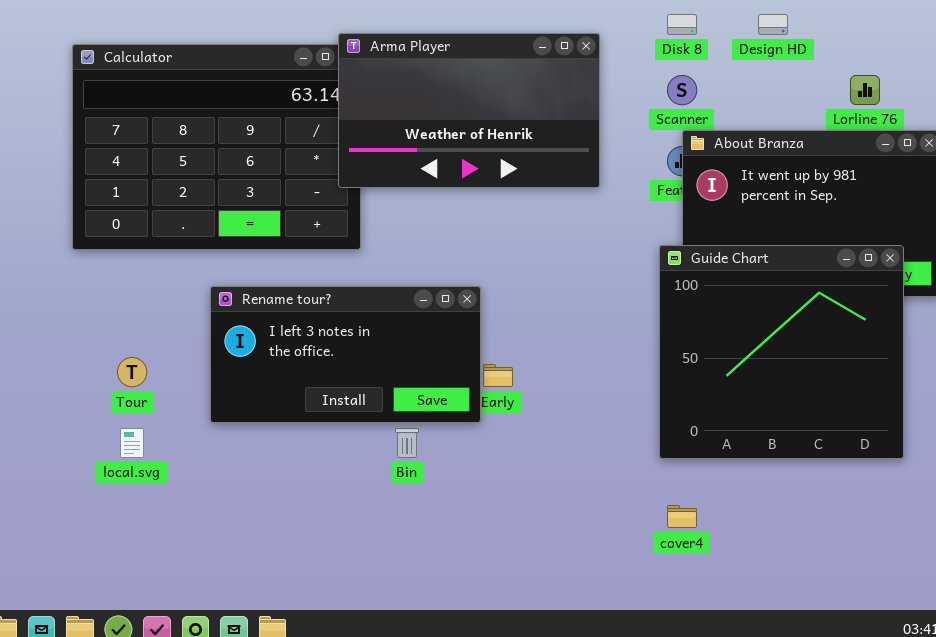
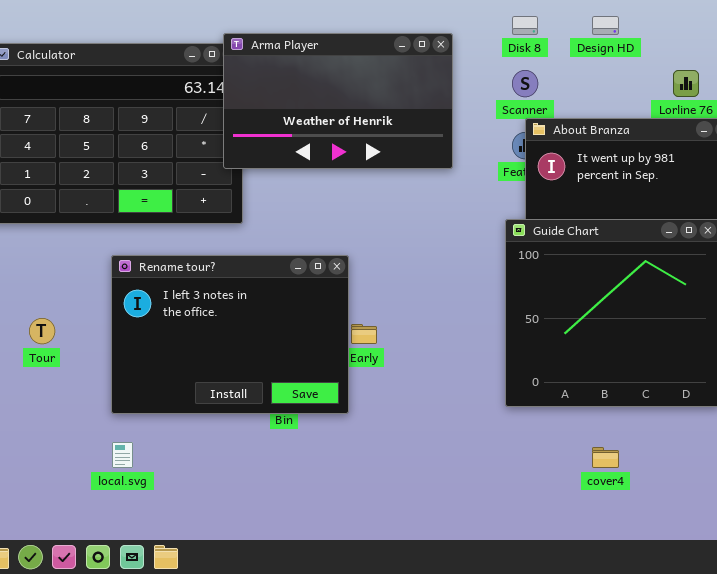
Rename tour?: [210,286,481,423] -> [111,255,349,414], resized
local.svg: [120,428,144,458] -> [112,442,133,468], moved
cover4: [667,505,697,528] -> [592,447,619,468], moved

